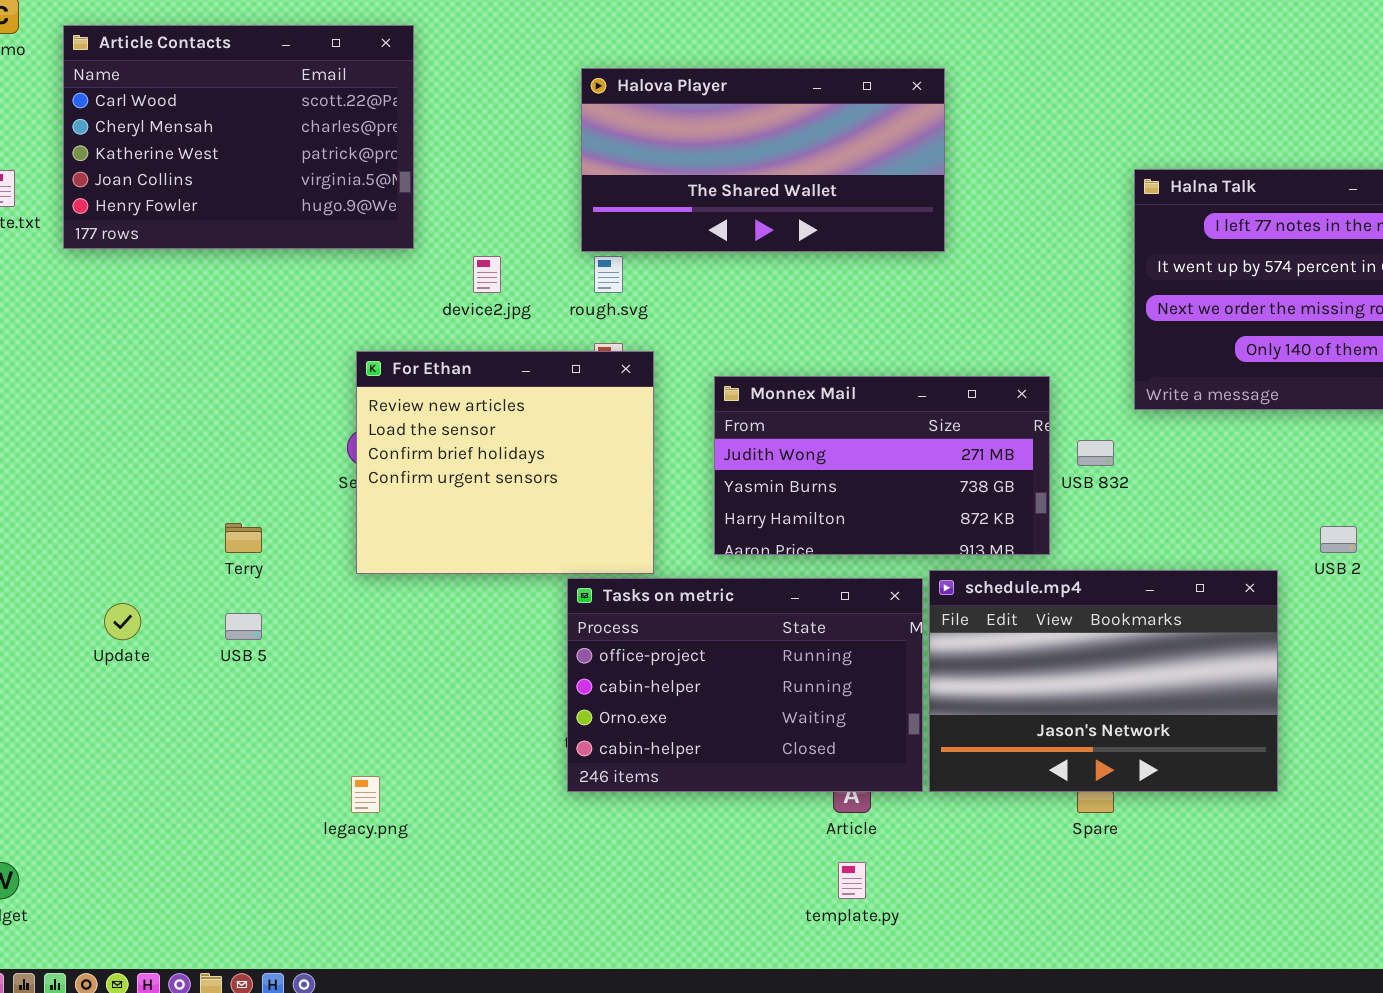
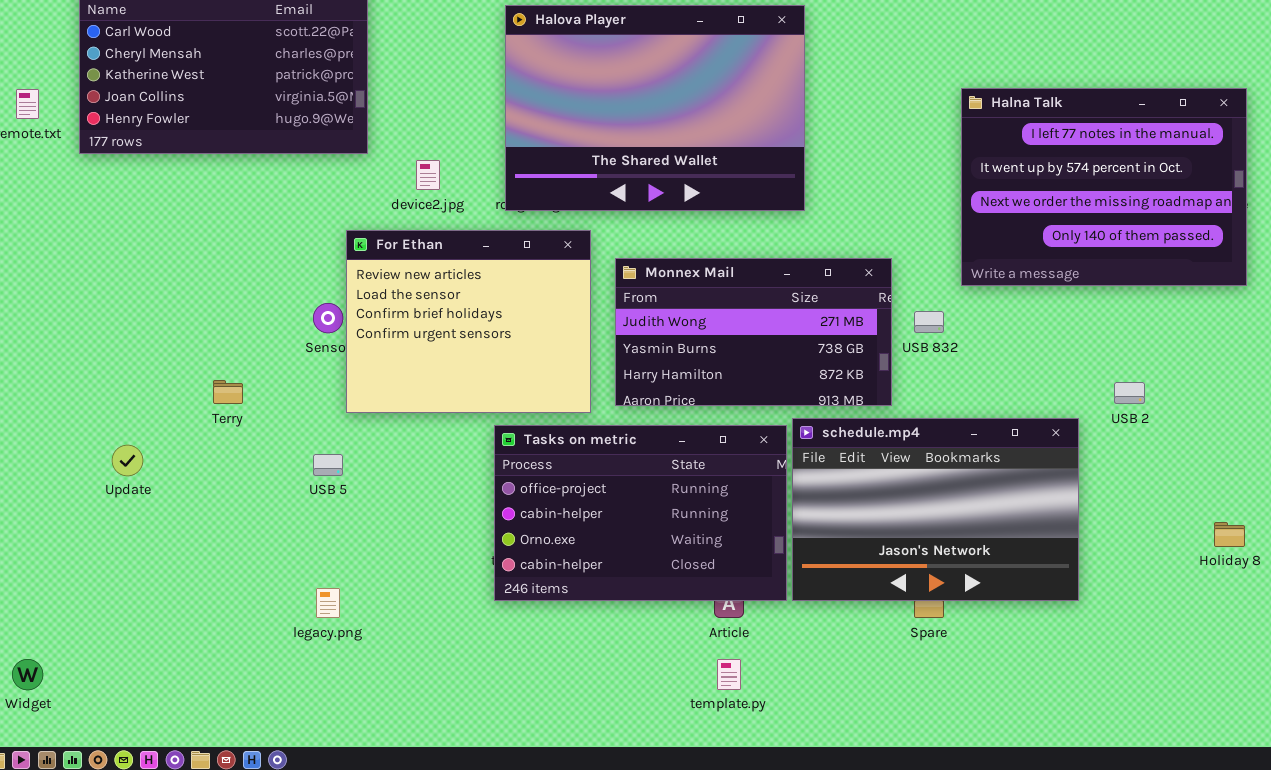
Halova Player: [581,68,945,252] -> [505,5,805,211], resized
For Ethan: [356,351,654,574] -> [346,230,591,413], moved
USB 5: [225,613,262,640] -> [313,454,343,476], moved

